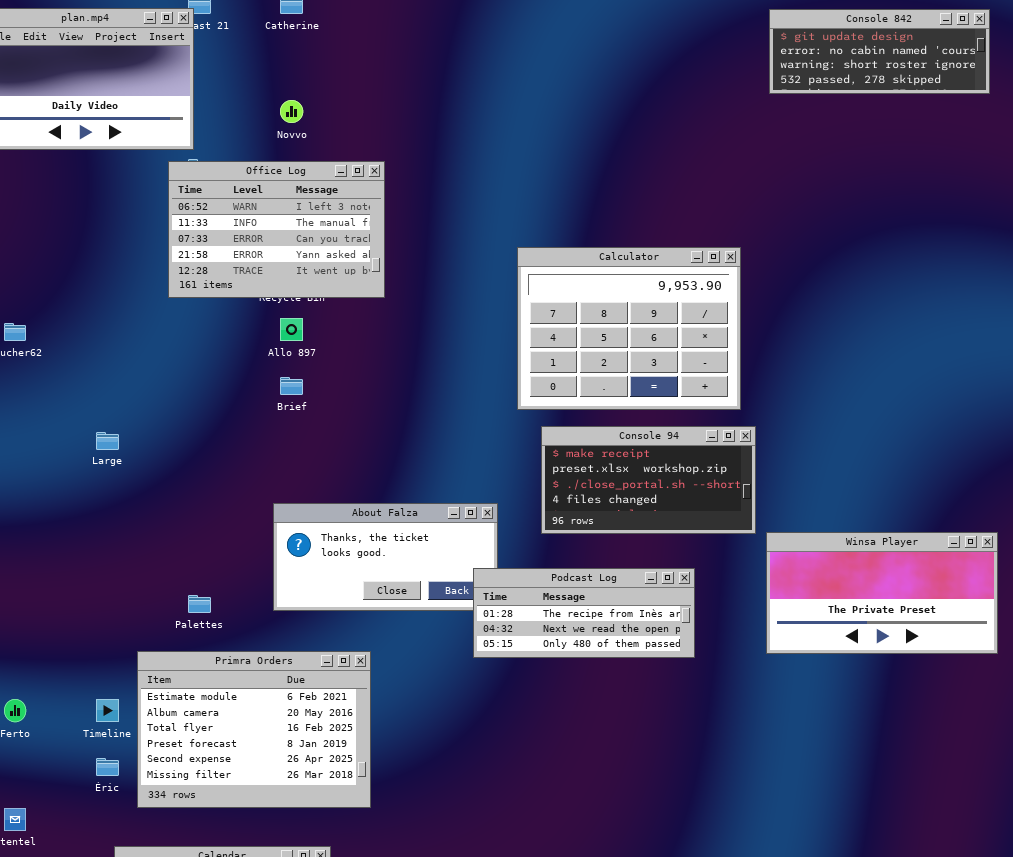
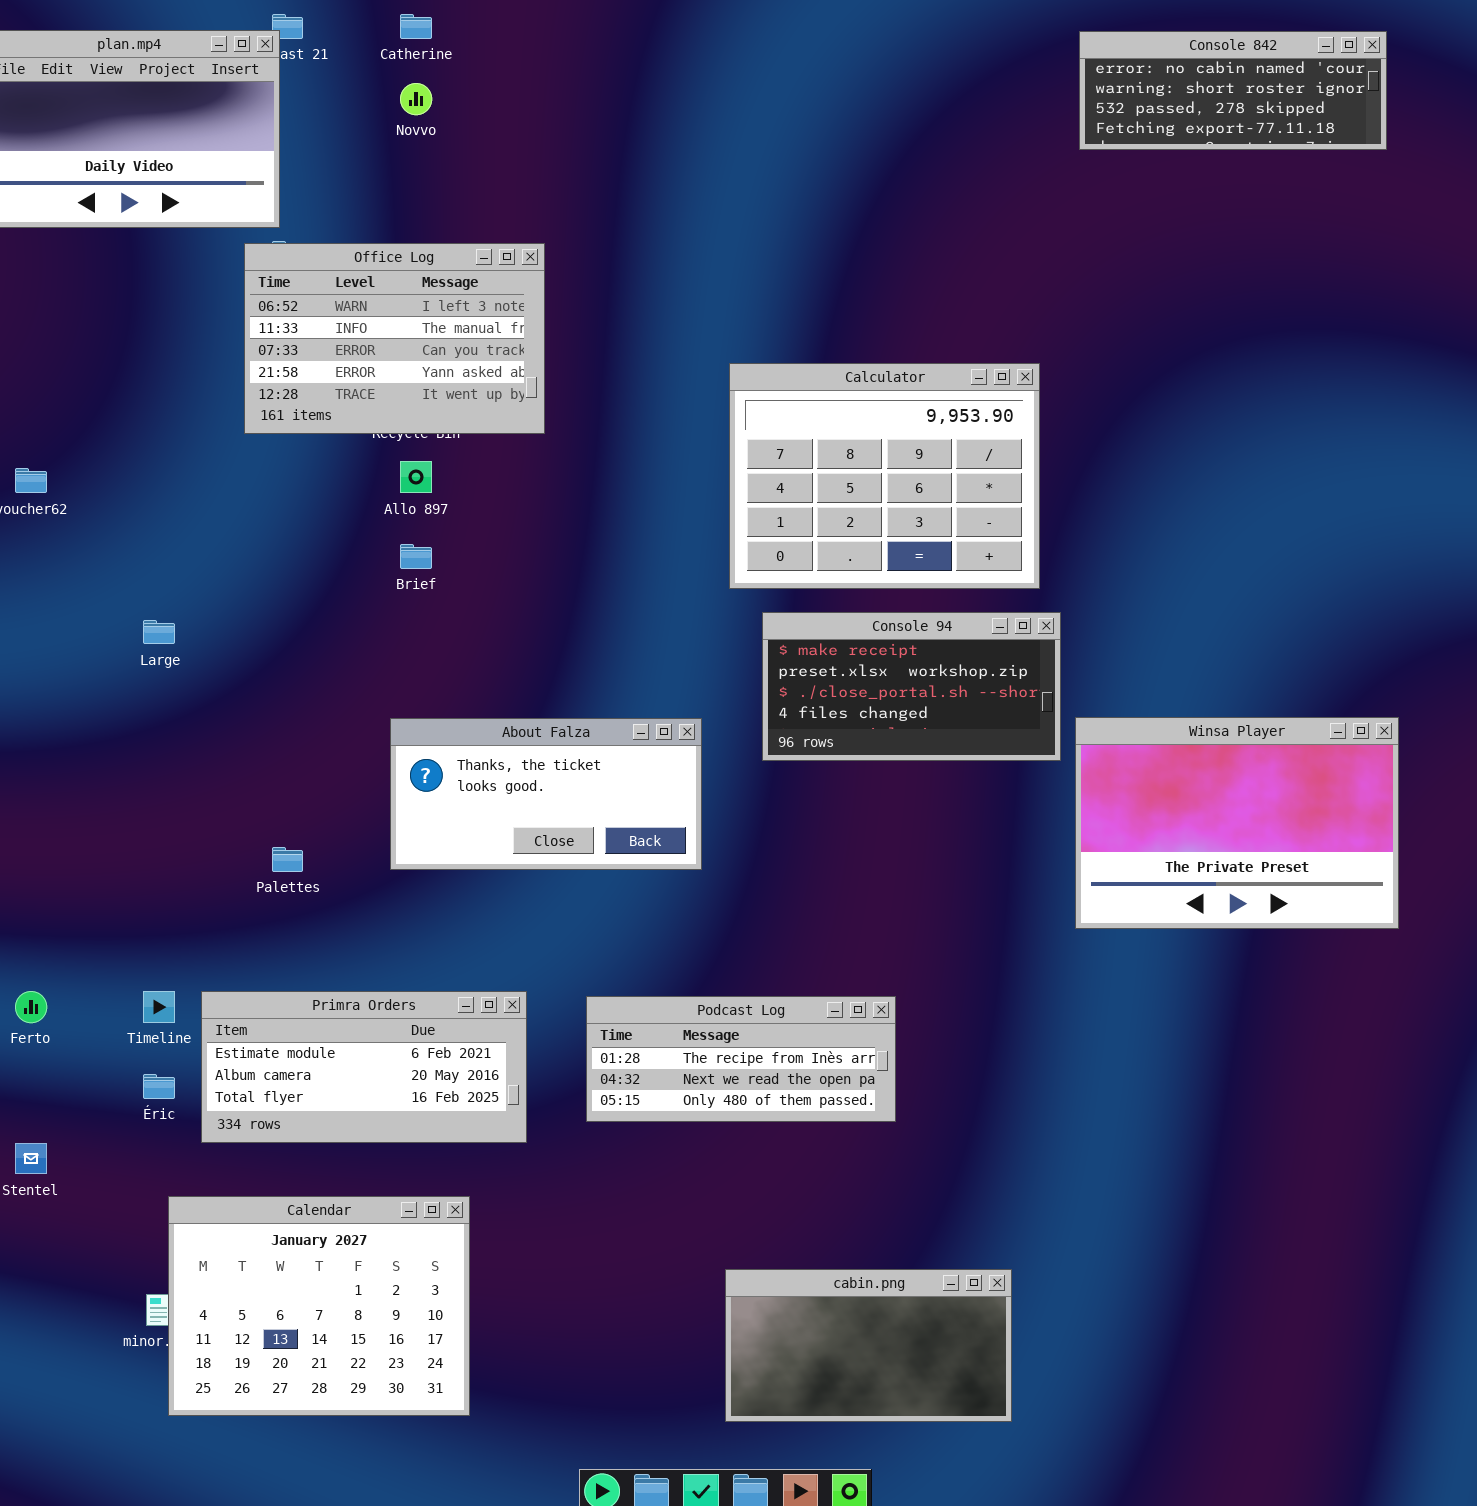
Console 842: [769,9,990,94] -> [1079,31,1387,150], scrolled down 1 row
Novvo: [280,100,303,123] -> [400,83,432,115], moved
Winsa Player: [766,532,998,654] -> [1075,717,1399,929], resized
Podcast Log: [473,568,695,658] -> [586,996,896,1122], moved
Primra Orders: [137,651,371,808] -> [201,991,527,1143], resized

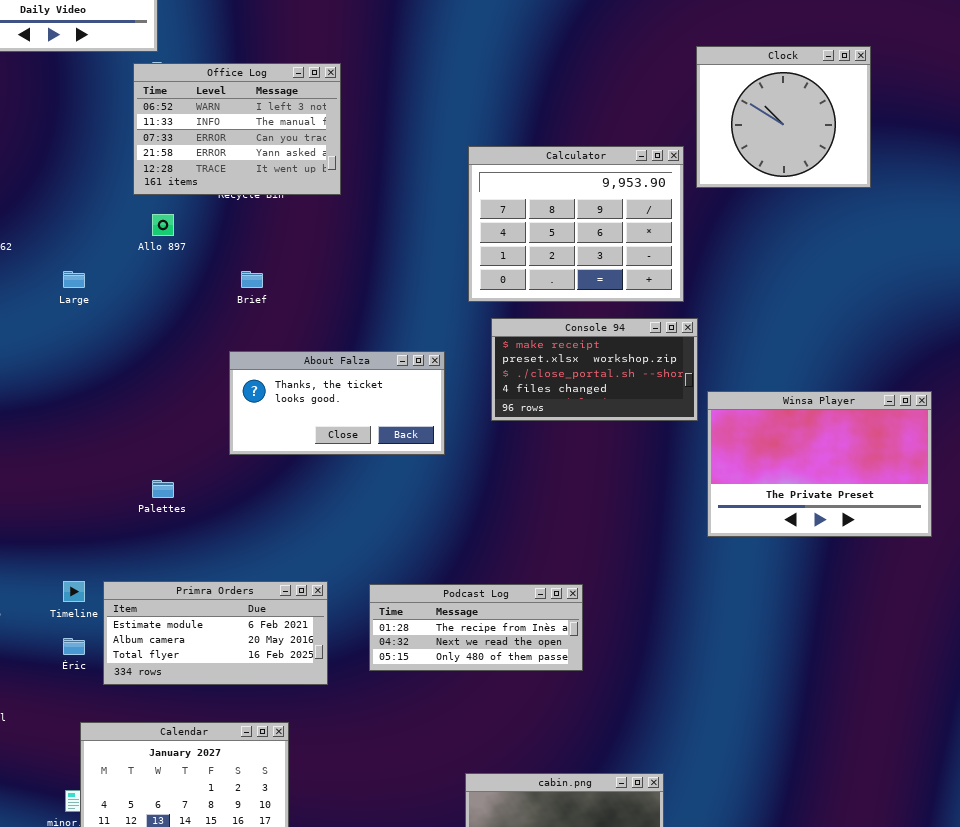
Clock: none -> [696,46,871,188], opened
Allo 897: [400,461,432,493] -> [152,214,174,236], moved
Large: [143,620,175,644] -> [63,271,85,288], moved
About Falza: [390,718,702,870] -> [229,351,445,455], moved

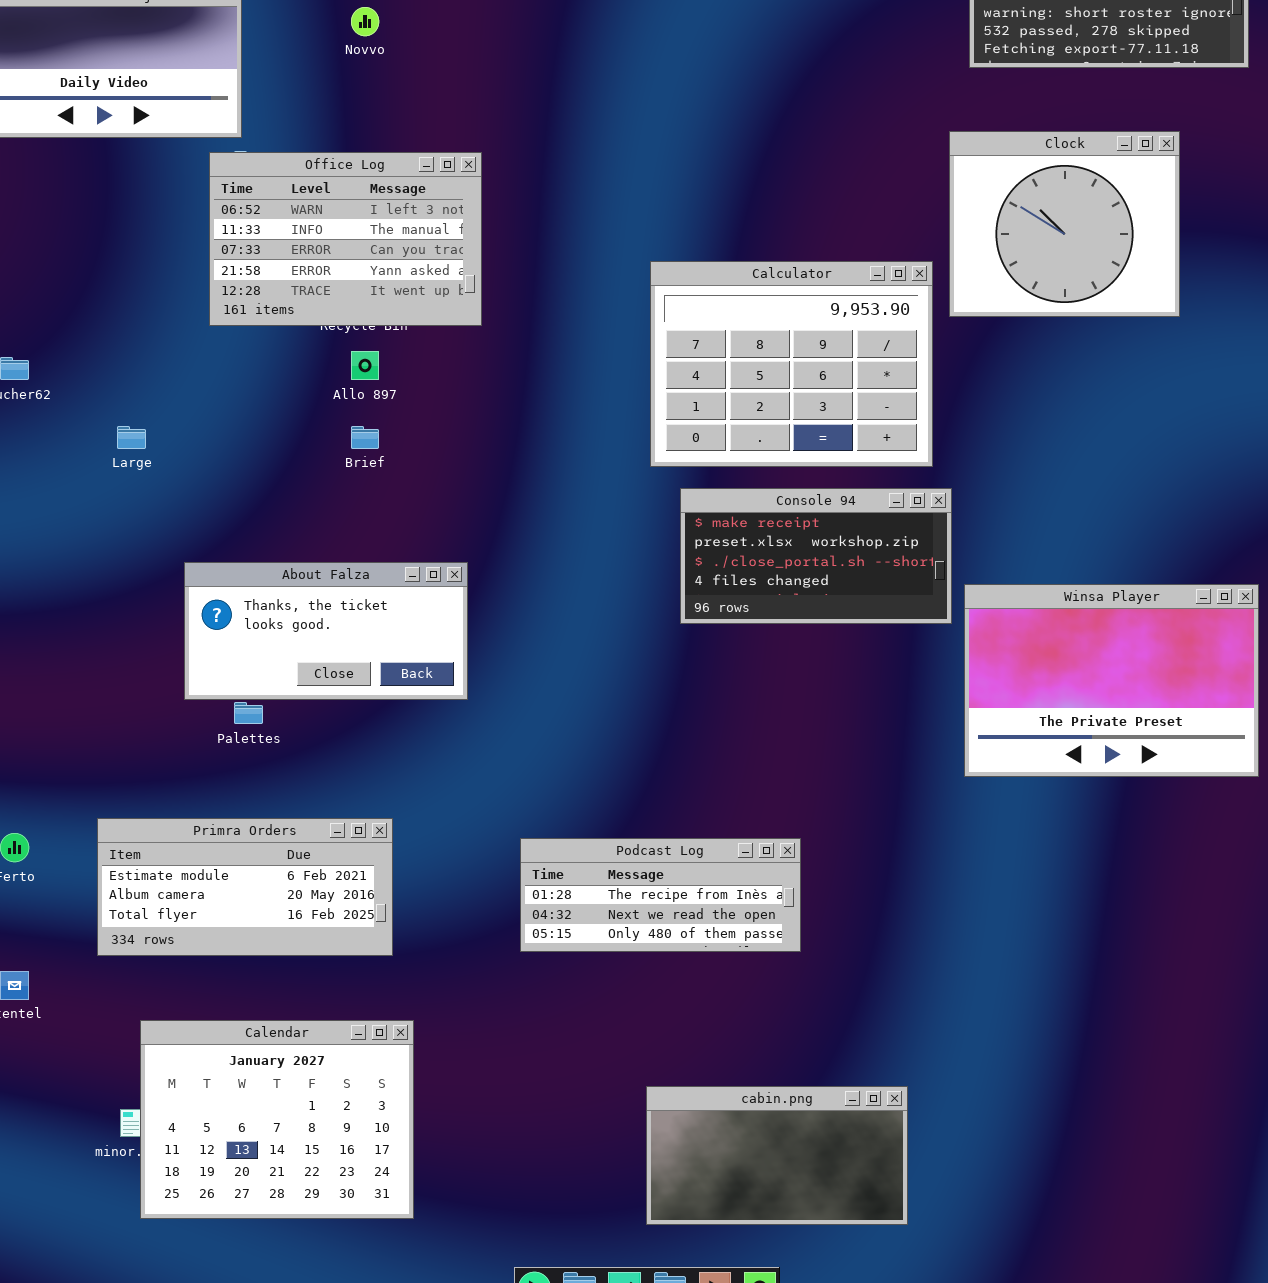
Allo 897: [152,214,174,236] -> [351,351,379,380], moved
About Falza: [229,351,445,455] -> [184,562,468,700], moved
Primra Orders: [103,581,328,685] -> [97,818,393,956], moved

